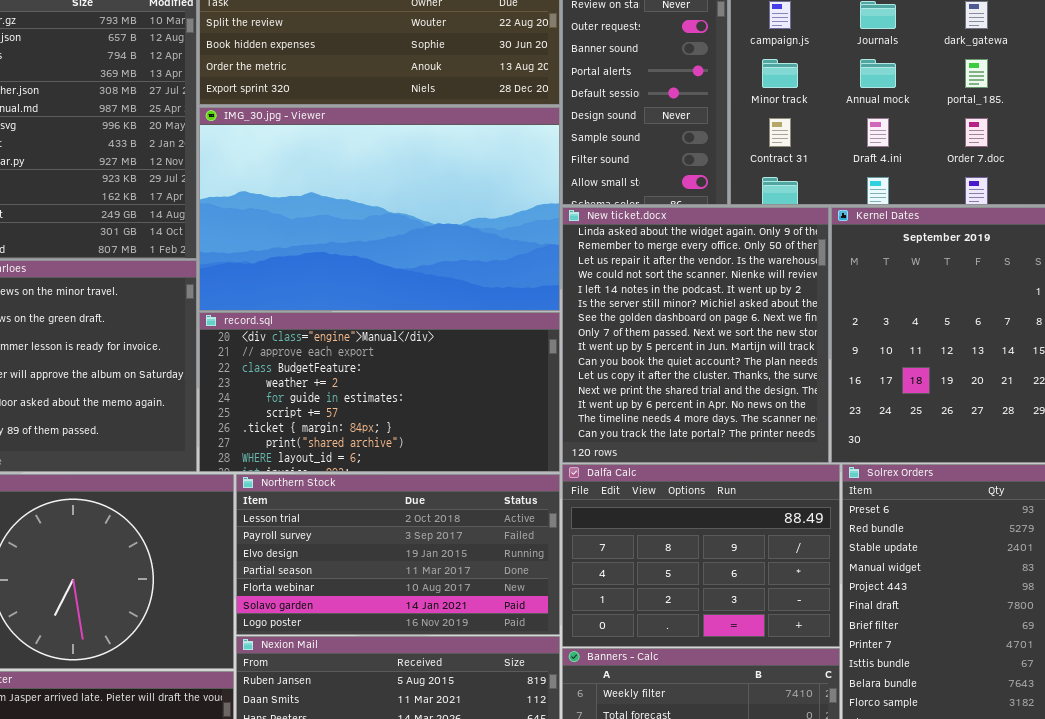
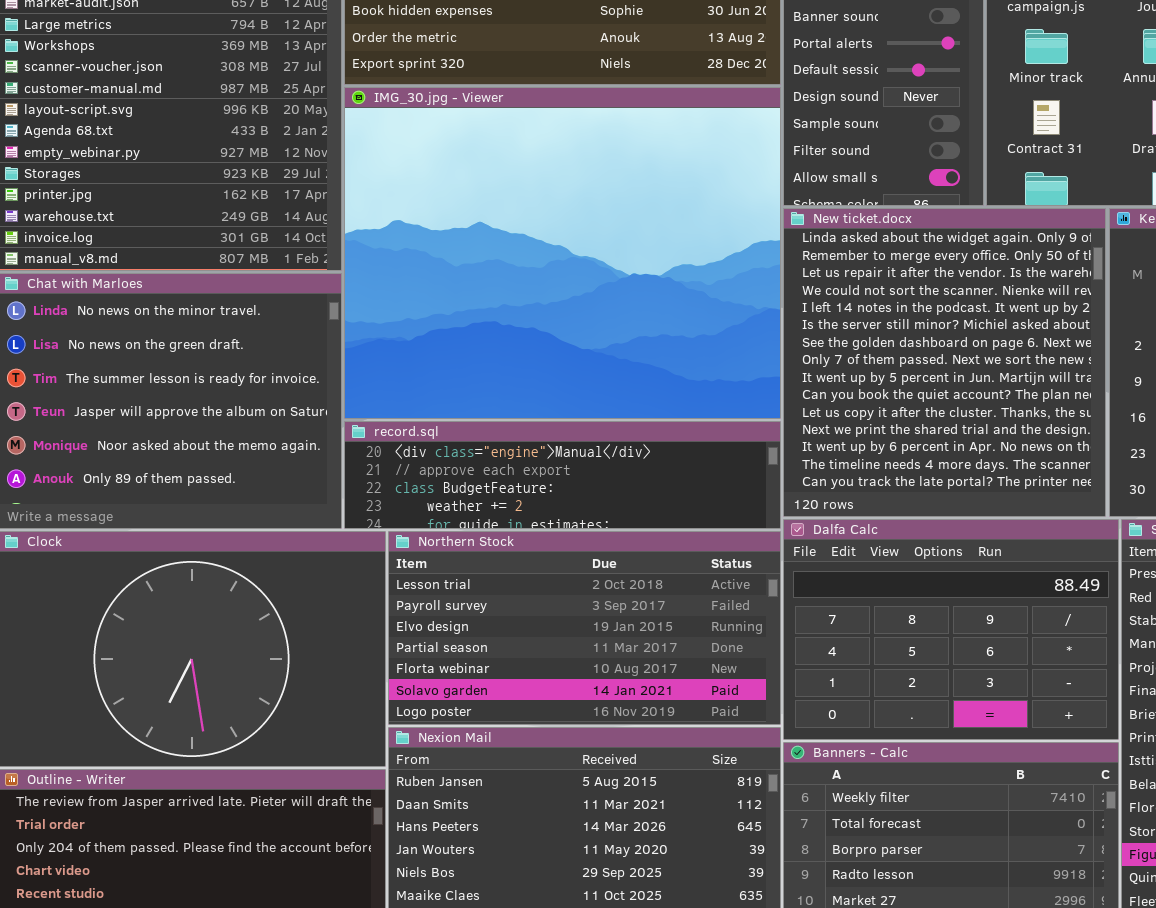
IMG_30.jpg - Viewer: [199,107,560,311] -> [344,87,781,419], resized
record.sql: [199,312,560,472] -> [344,421,781,529], resized

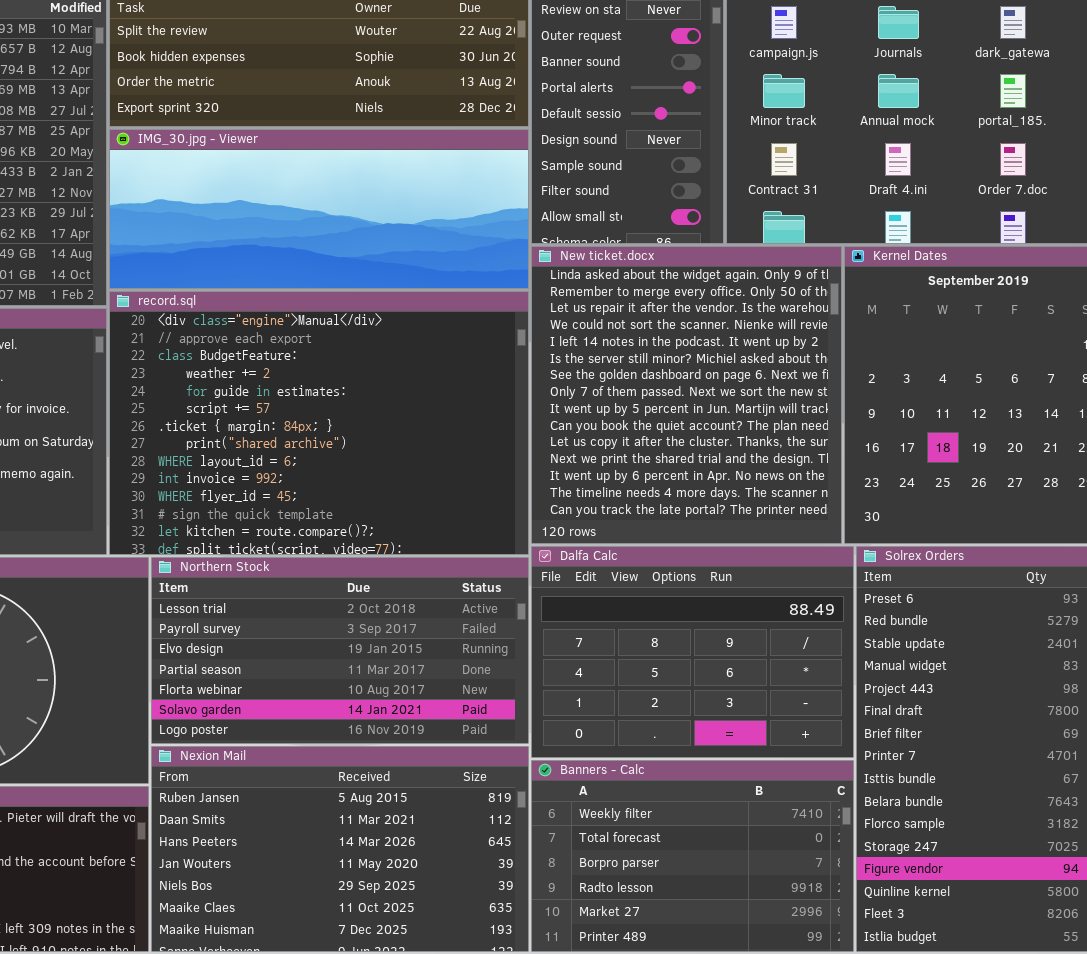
IMG_30.jpg - Viewer: [344,87,781,419] -> [109,129,529,289], resized
record.sql: [344,421,781,529] -> [109,291,529,555], resized

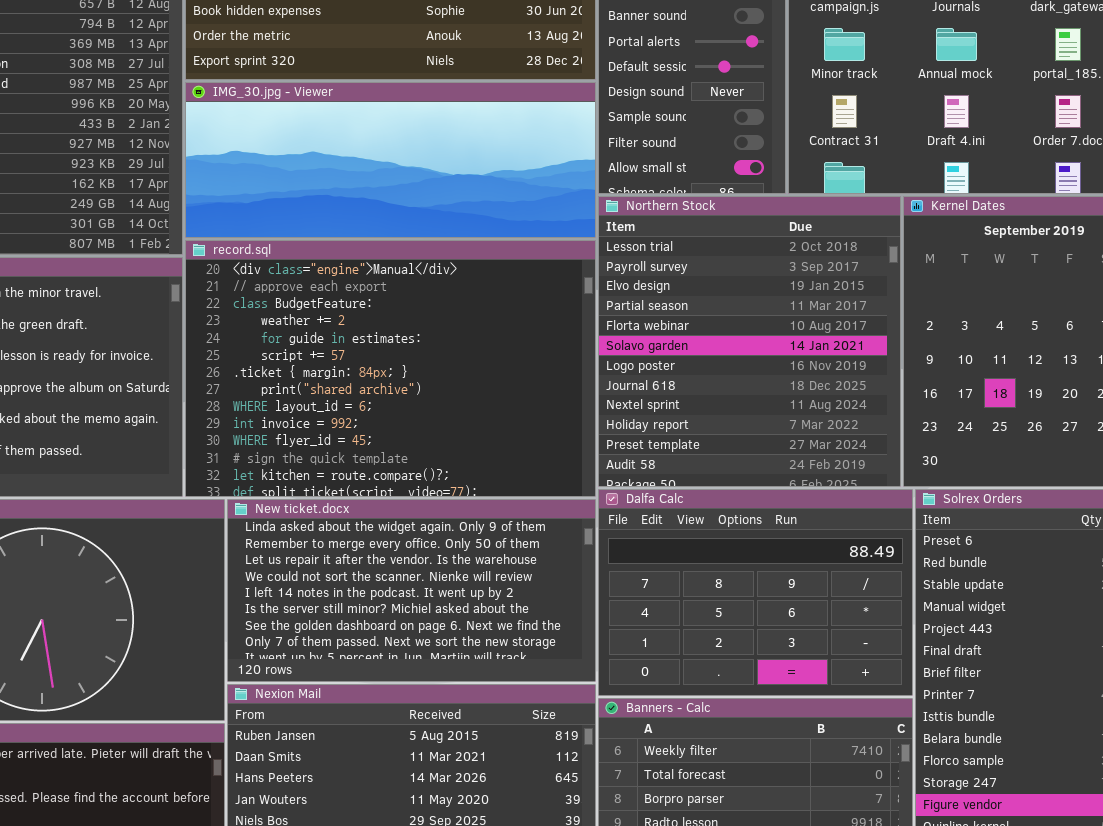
New ticket.docx: [531,246,842,544] -> [227,499,596,682], moved, resized
Northern Stock: [151,557,529,744] -> [598,196,901,487], moved, resized

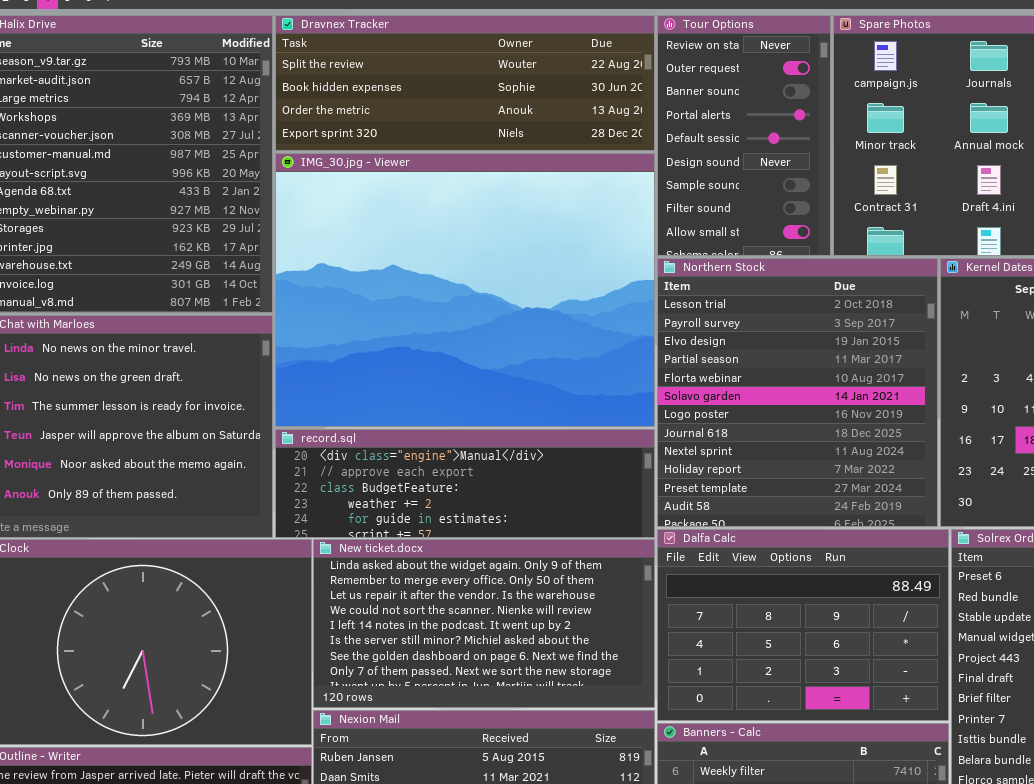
IMG_30.jpg - Viewer: [185,82,596,238] -> [275,153,655,427], resized
record.sql: [185,240,596,497] -> [275,429,655,538], resized

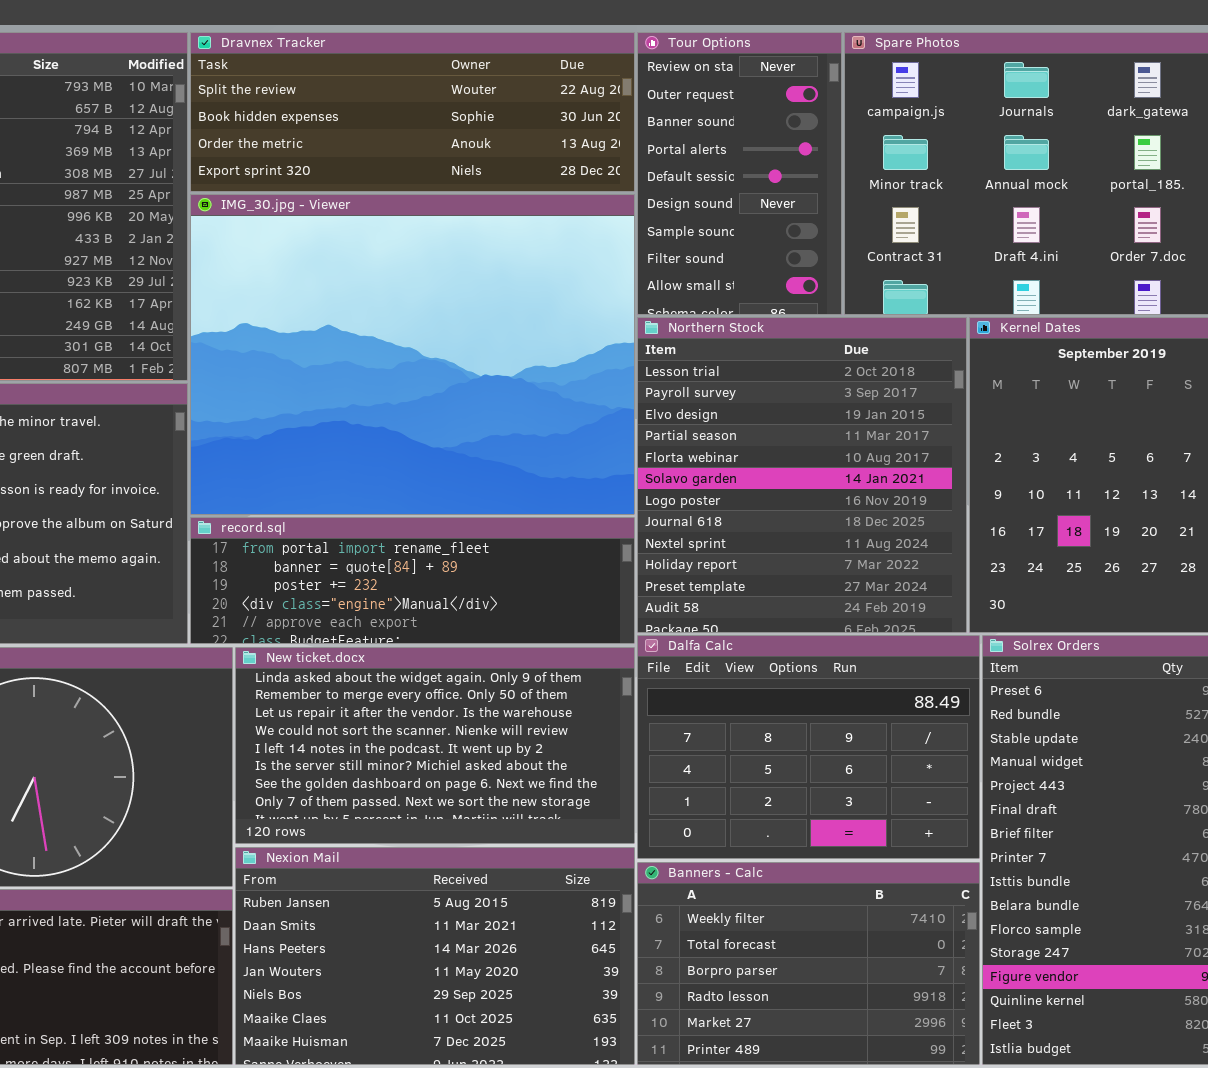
record.sql: [275,429,655,538] -> [190,517,635,644], scrolled up 3 rows

